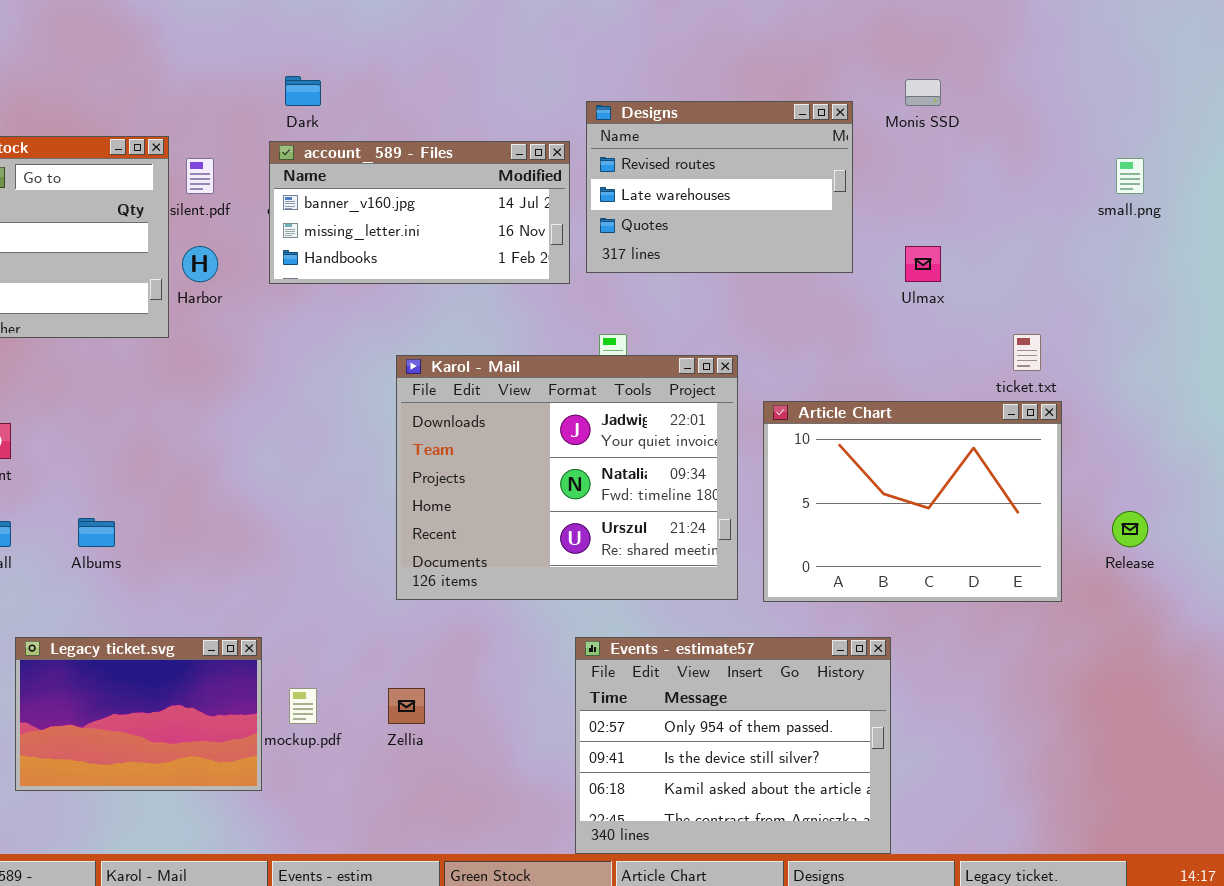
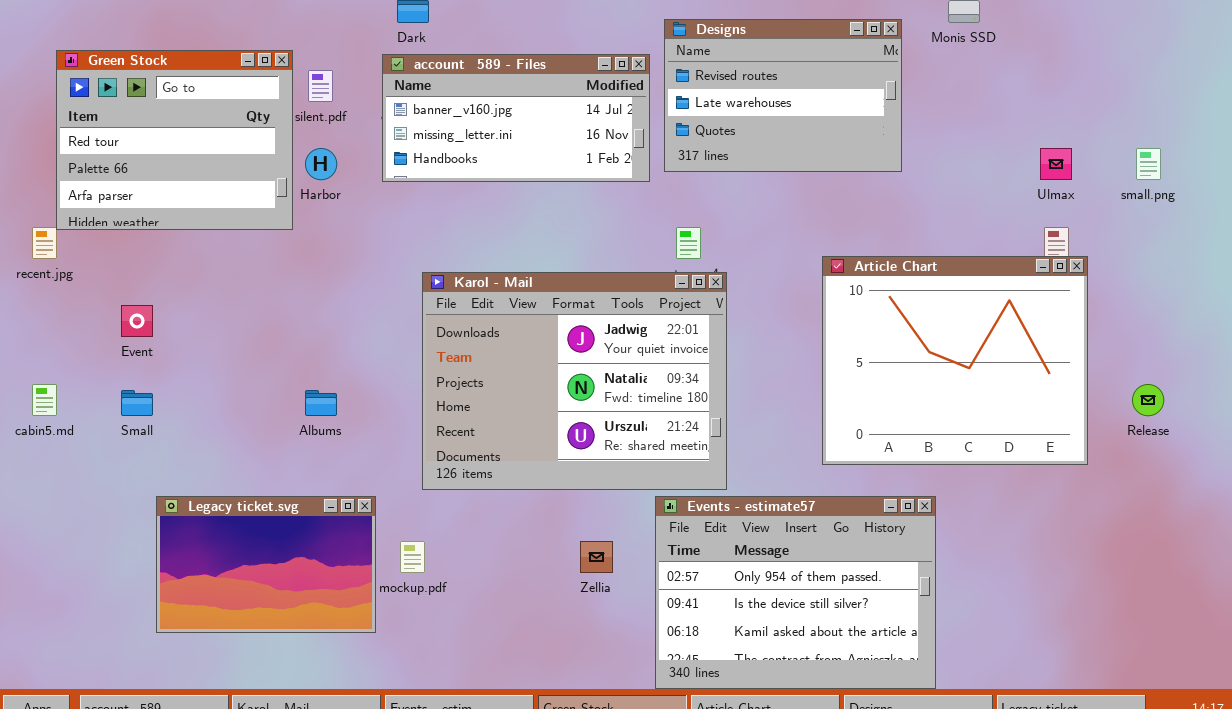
small.png: [1116,158,1144,194] -> [1136,148,1161,180], moved
Ulmax: [905,246,941,282] -> [1040,148,1072,180], moved
Karol - Mail: [396,355,738,600] -> [422,272,727,490], moved
Article Chart: [763,401,1062,602] -> [822,256,1088,465], resized
Albums: [78,518,115,547] -> [305,390,337,416], moved
Zellia: [388,688,425,724] -> [580,541,613,573], moved

